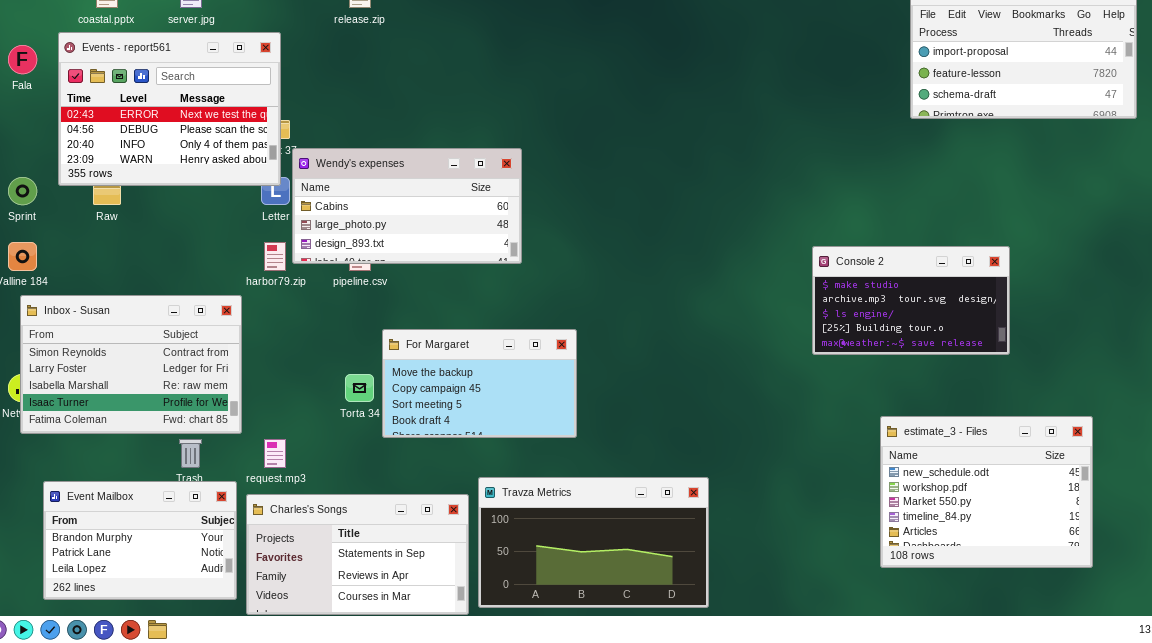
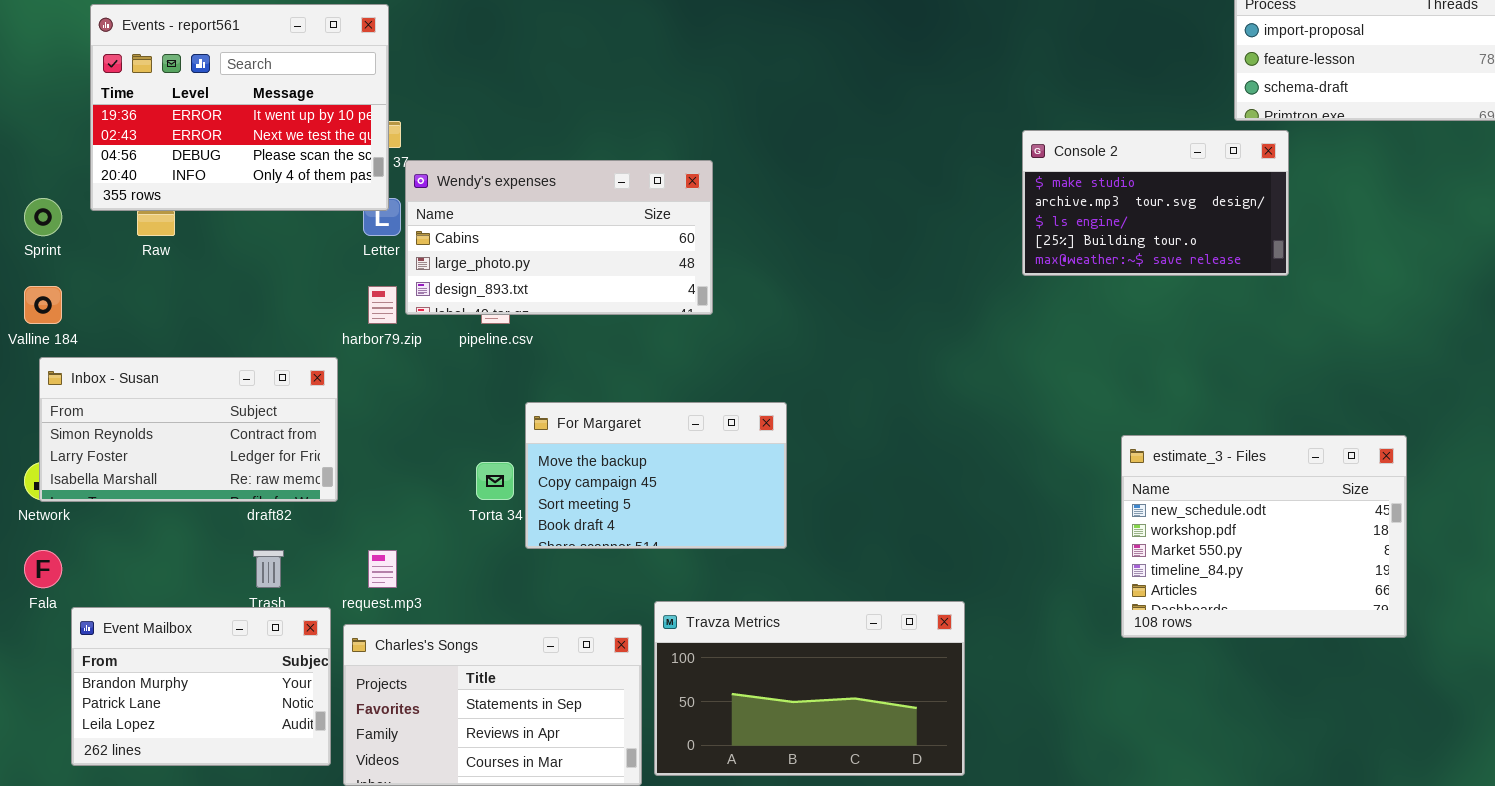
Events - report561: [58,32,281,186] -> [90,4,389,211], scrolled up 1 row
Fala: [8,45,37,74] -> [24,550,62,588], moved
Console 2: [812,246,1010,355] -> [1022,130,1289,276], moved
Inbox - Susan: [20,295,242,434] -> [39,357,338,502], resized
estimate_3 - Files: [880,416,1093,568] -> [1121,435,1407,638], moved

